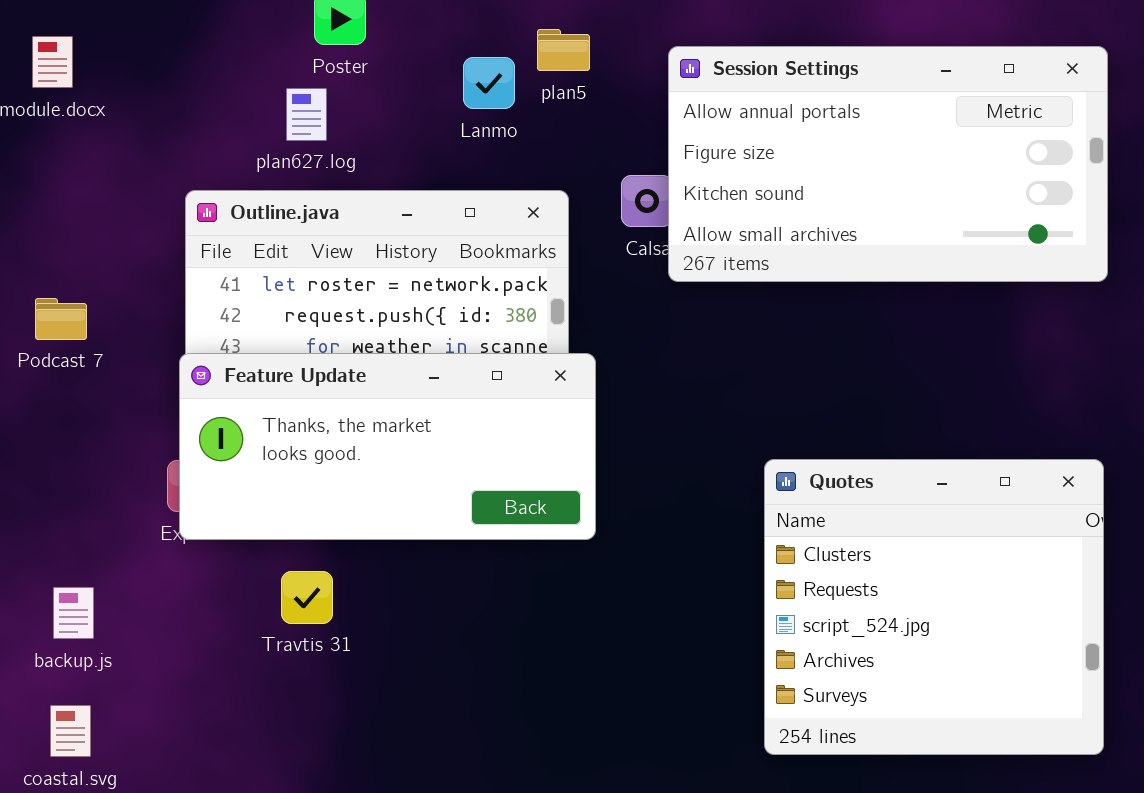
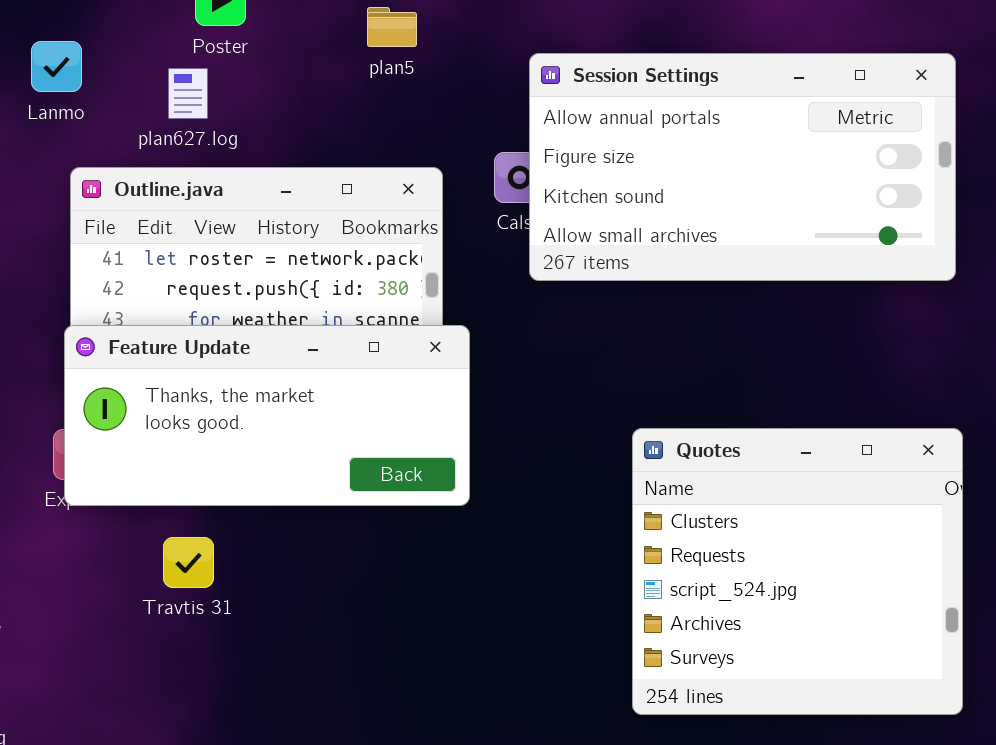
plan5: [537,29,590,71] -> [367,7,417,47], moved
Session Settings: [668,46,1108,282] -> [529,53,956,281], moved
Lanmo: [463,57,515,109] -> [31,41,82,92], moved

